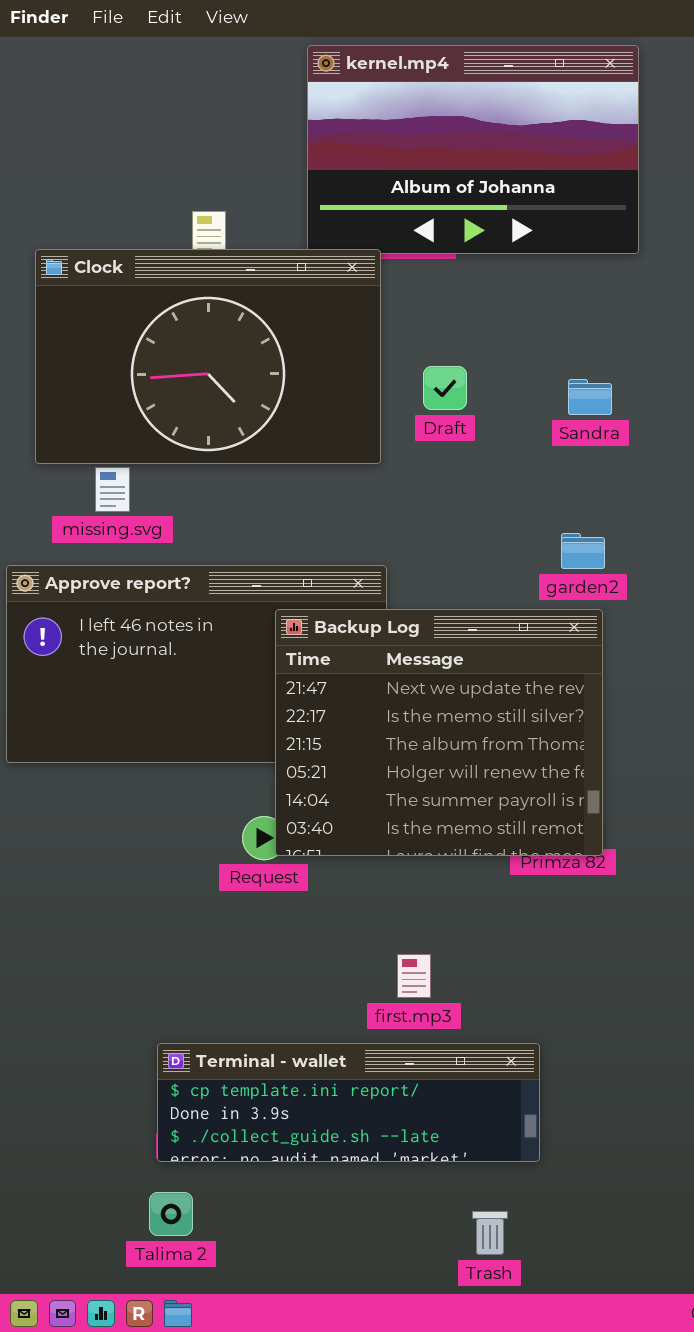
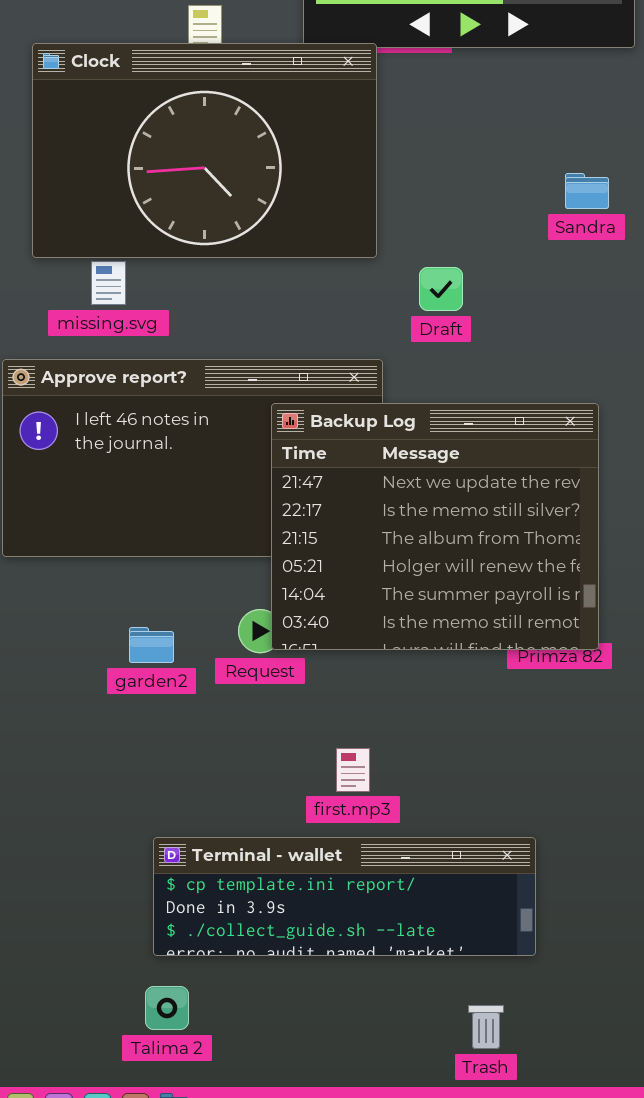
Draft: [423,366,467,410] -> [419,267,463,311], moved
garden2: [561,533,605,569] -> [129,627,174,663], moved
first.mp3: [397,954,431,998] -> [336,748,370,792], moved

